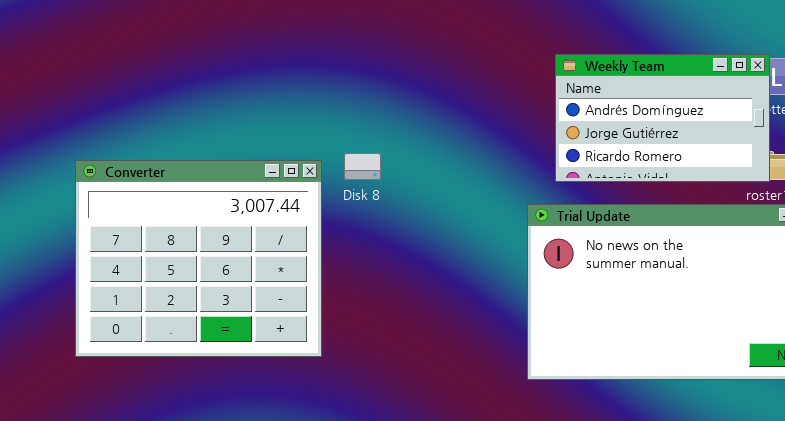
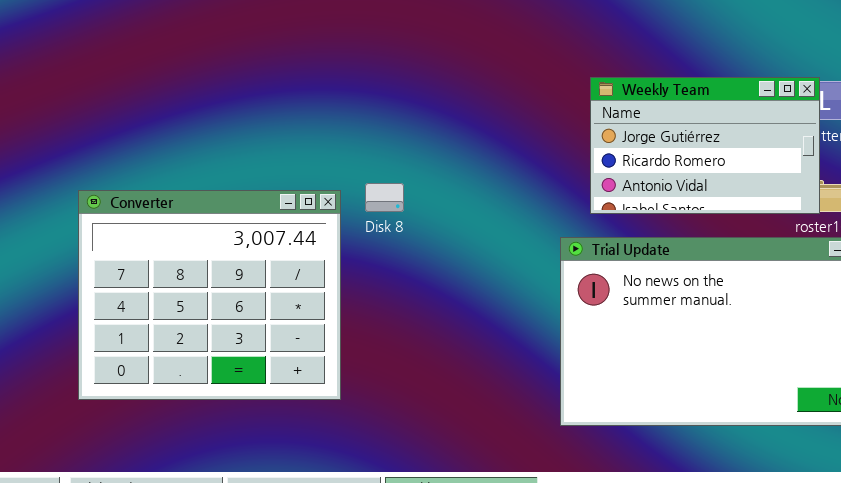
Weekly Team: [555,54,770,182] -> [590,77,820,214], scrolled down 1 row

